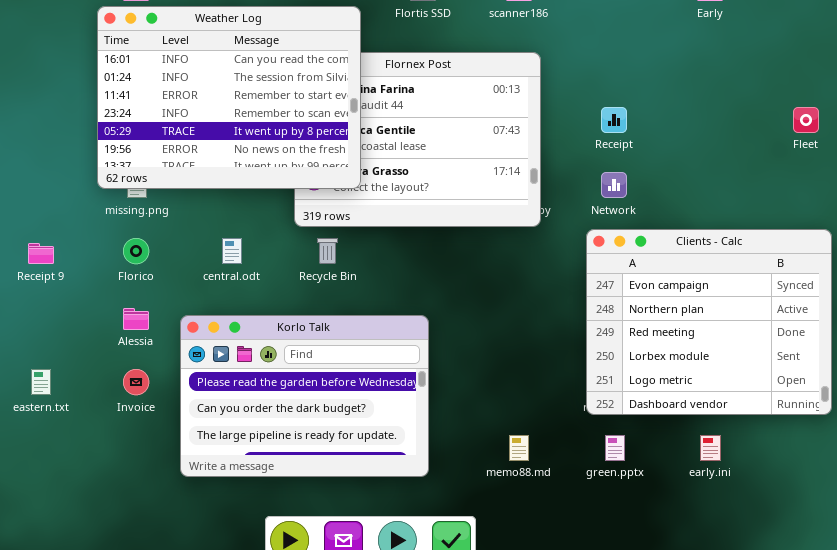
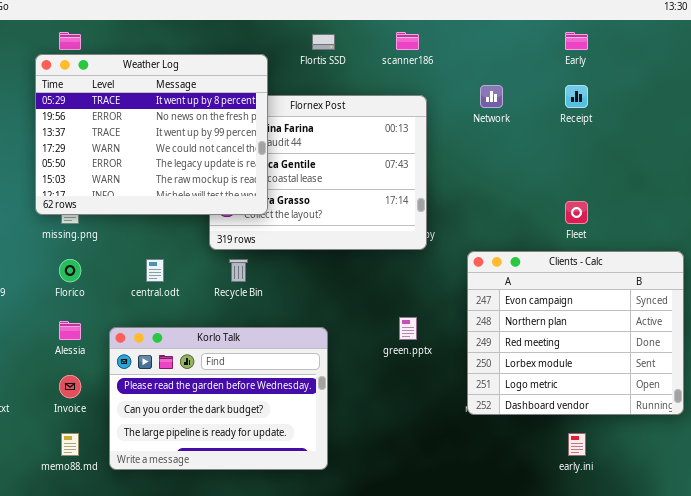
Weather Log: [97,6,361,189] -> [35,54,268,215], scrolled down 4 rows
Receipt: [601,107,627,133] -> [565,85,588,108], moved
Fleet: [793,107,819,133] -> [565,201,588,224], moved
Network: [601,172,627,198] -> [480,85,503,108], moved
memo88.md: [509,435,529,461] -> [61,433,79,456], moved
green.pptx: [605,435,625,461] -> [399,317,417,340], moved

